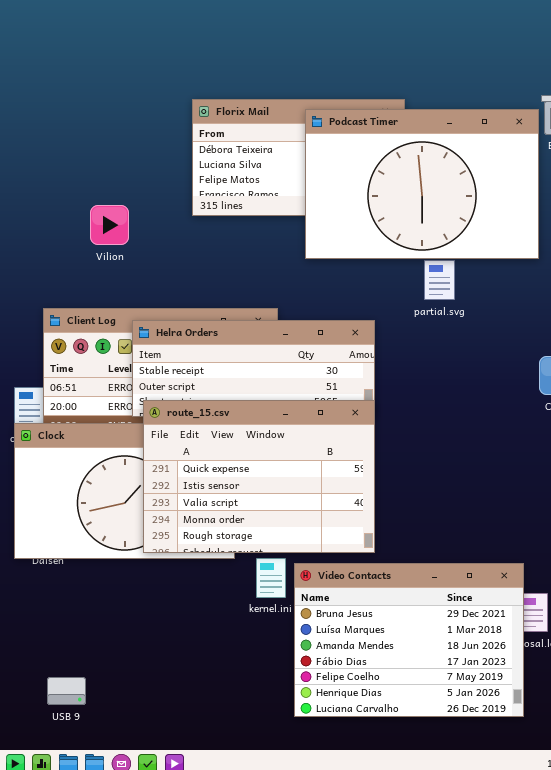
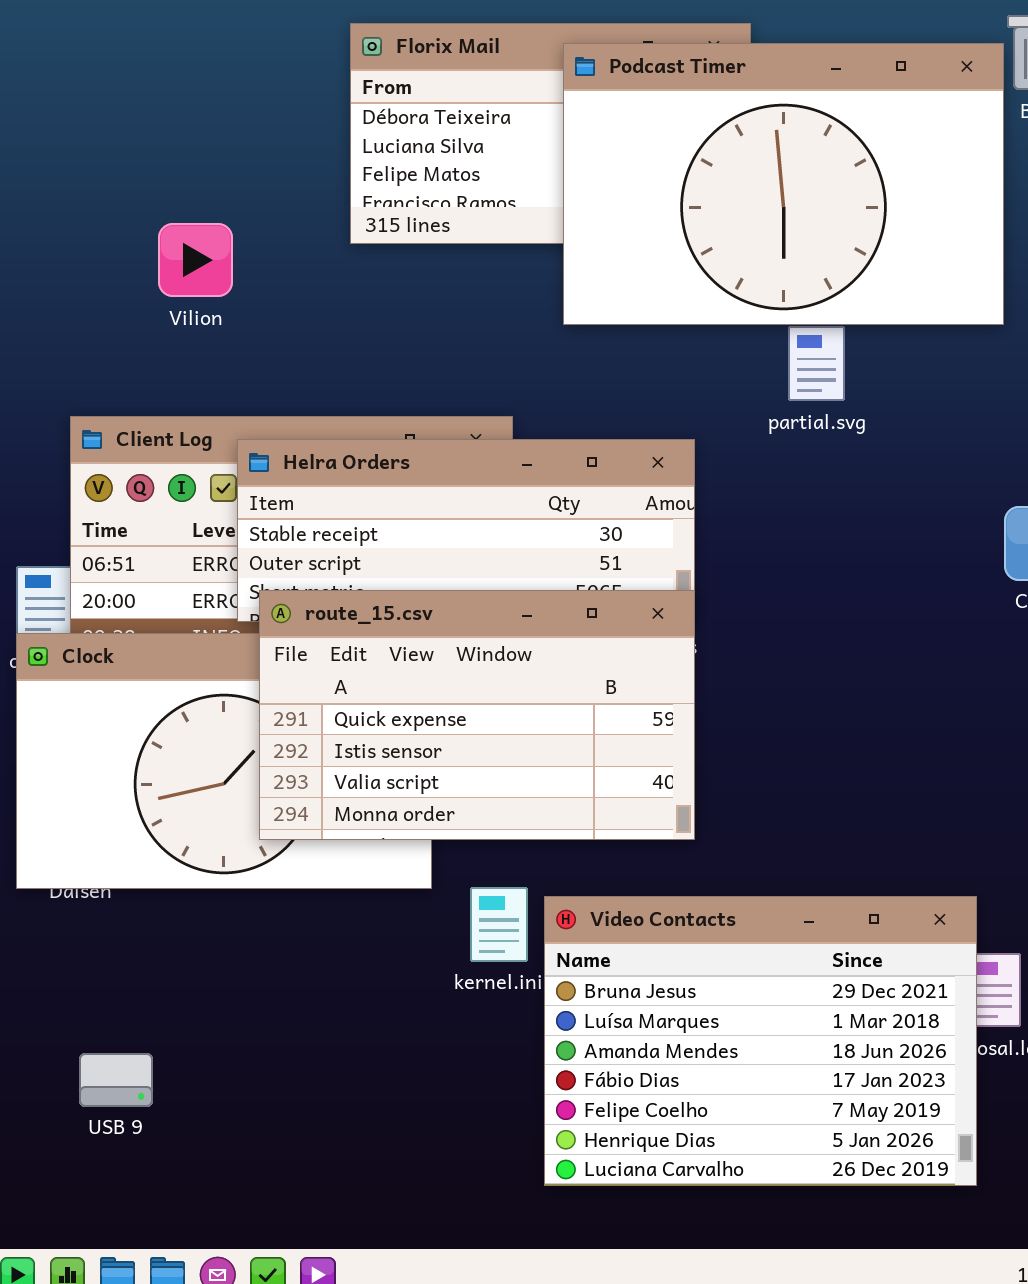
route_15.csv: [143,400,375,553] -> [259,590,695,840], resized
USB 9: [47,677,86,705] -> [79,1053,153,1107], moved

